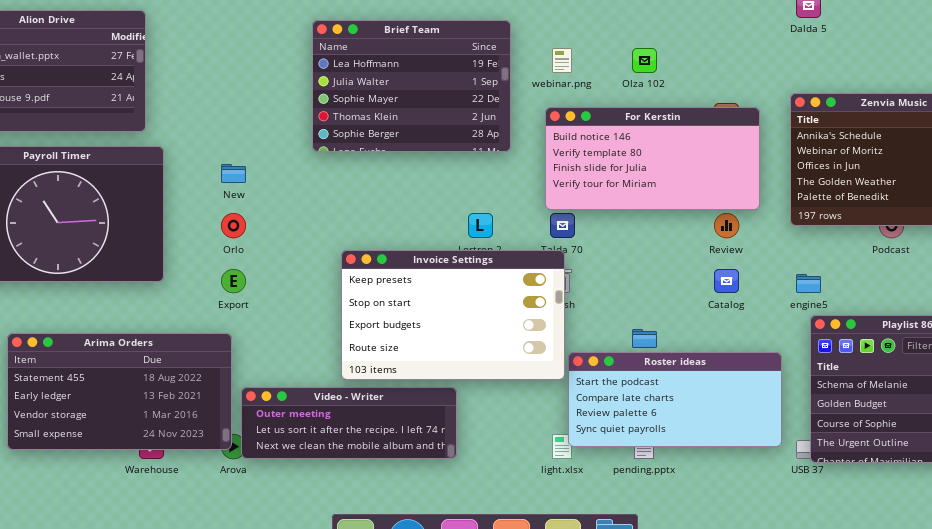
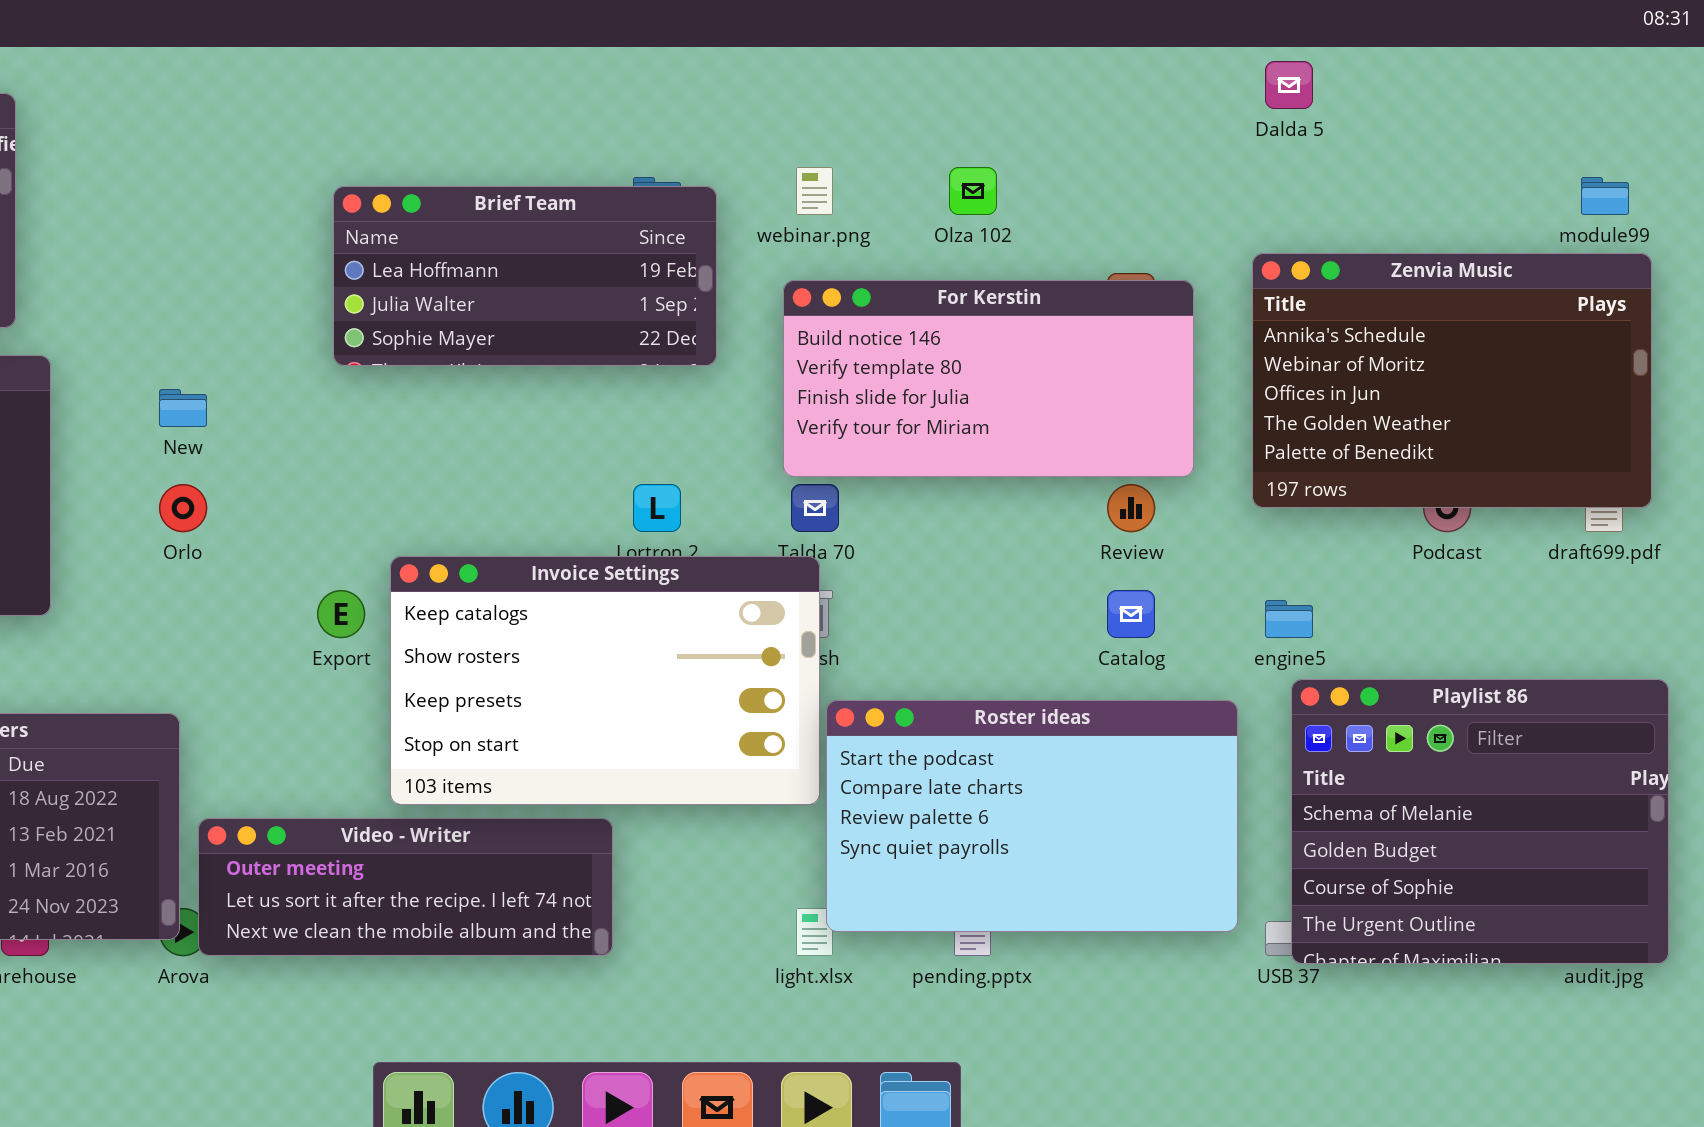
Brief Team: [312,20,511,152] -> [333,186,717,366], resized
Invoice Settings: [341,250,565,380] -> [390,556,820,805], scrolled up 2 rows
Export: [221,269,246,293] -> [317,590,365,638], moved
Roster ideas: [568,352,782,447] -> [826,700,1238,932], resized

